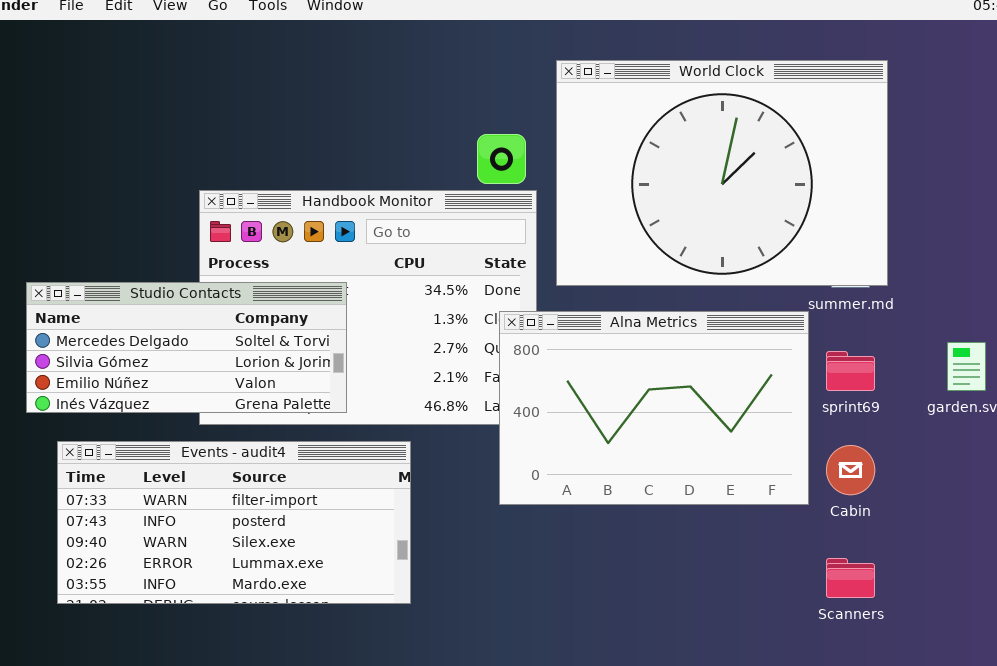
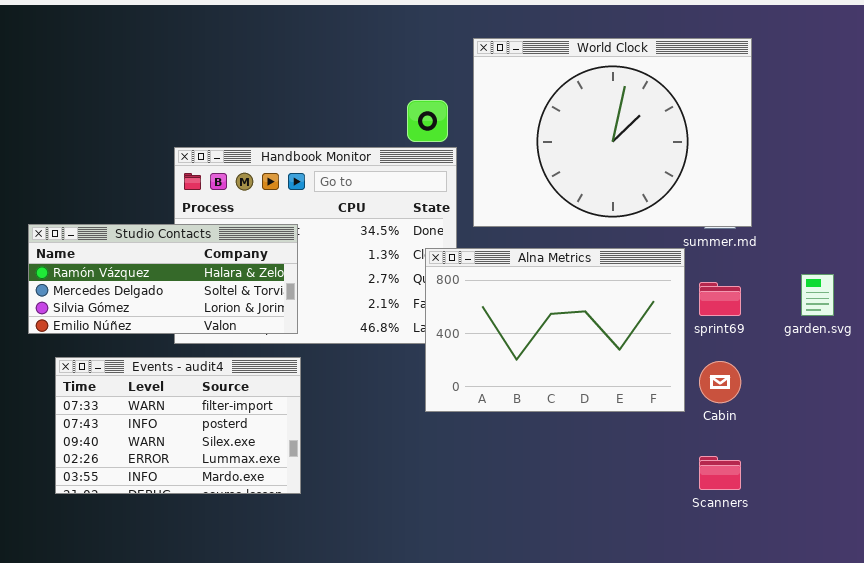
Studio Contacts: [26,282,347,413] -> [28,224,298,334], scrolled up 1 row
Events - audit4: [57,441,411,604] -> [55,357,301,494], resized

